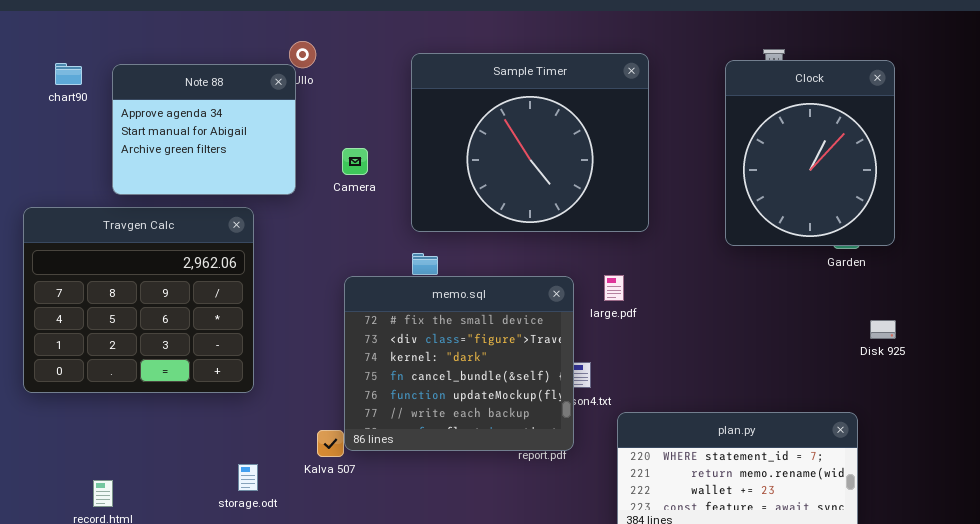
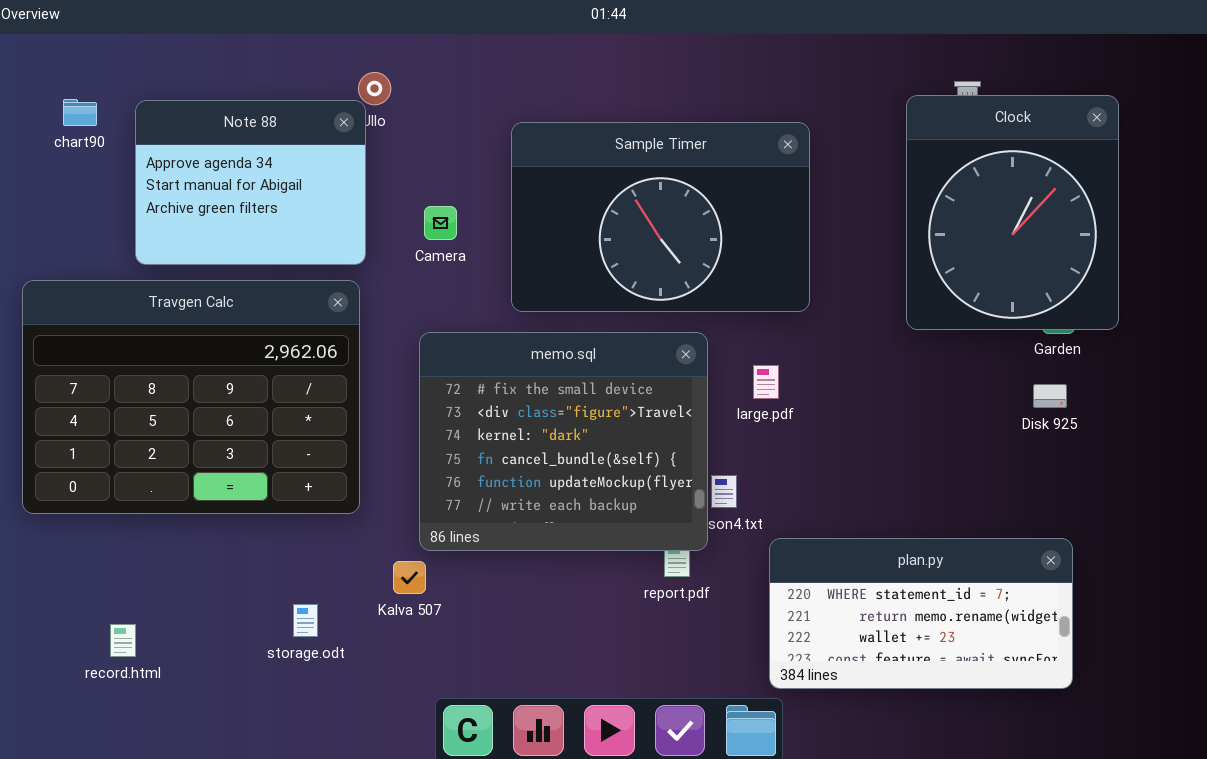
Sample Timer: [411,53,649,232] -> [511,122,810,312], resized
Travgen Calc: [23,207,254,393] -> [22,280,360,514], resized
memo.sql: [344,276,574,451] -> [419,332,708,551], moved
Disk 925: [870,320,896,339] -> [1033,384,1067,408], moved

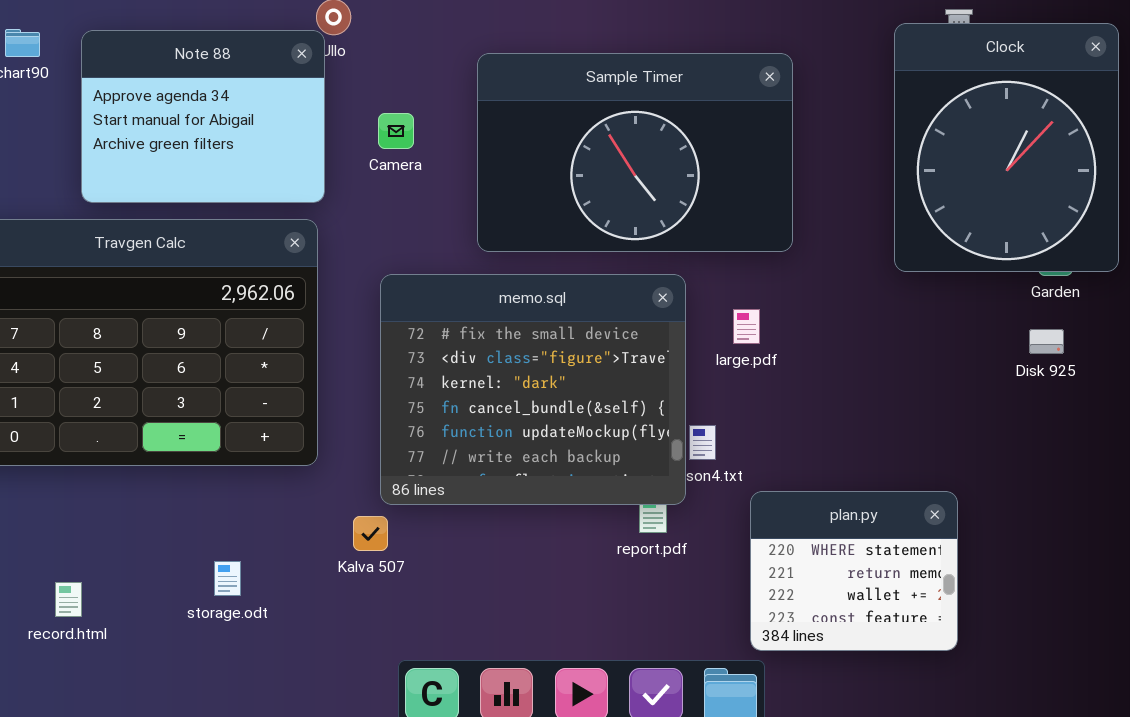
Camera: [424,206,457,240] -> [378,113,414,149], moved
plan.py: [769,538,1073,689] -> [750,491,958,651], resized
storage.odt: [293,604,318,637] -> [214,561,241,596], moved

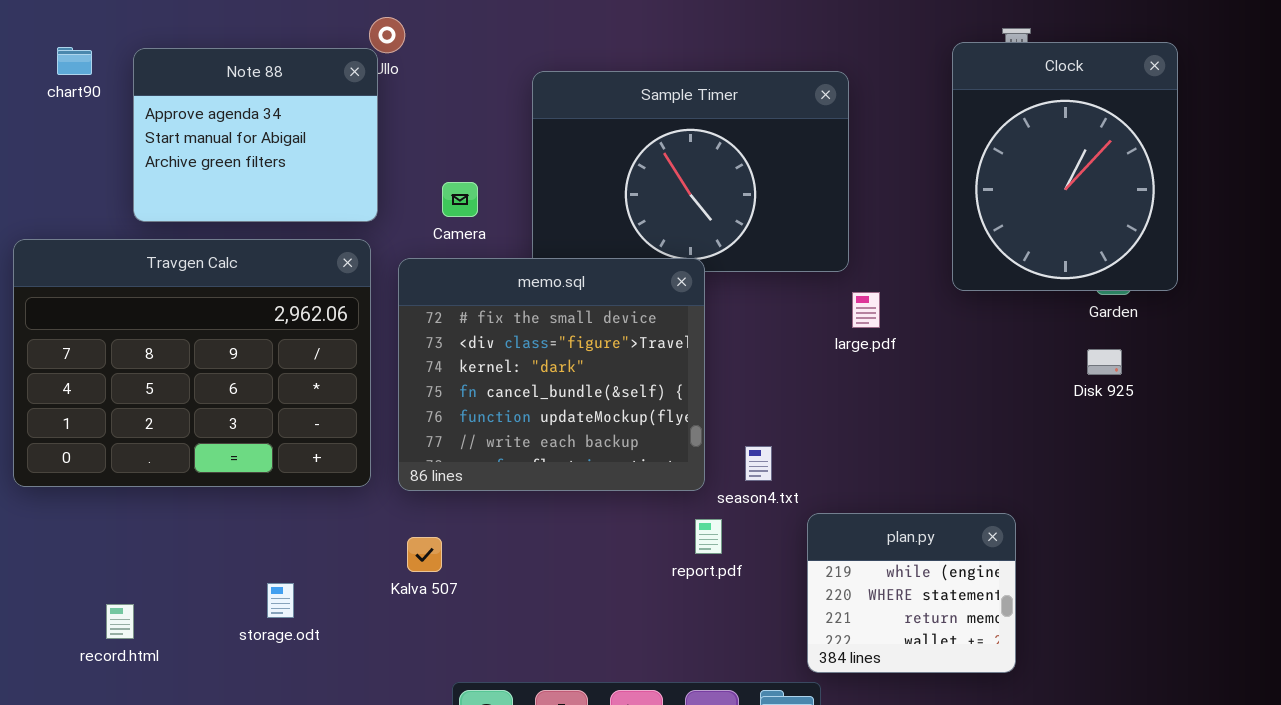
Camera: [378,113,414,149] -> [442,182,478,217], moved
memo.sql: [380,274,686,505] -> [398,258,705,491], moved
large.pdf: [733,309,760,344] -> [852,292,880,328], moved
plan.py: [750,491,958,651] -> [807,513,1016,673], scrolled up 1 row

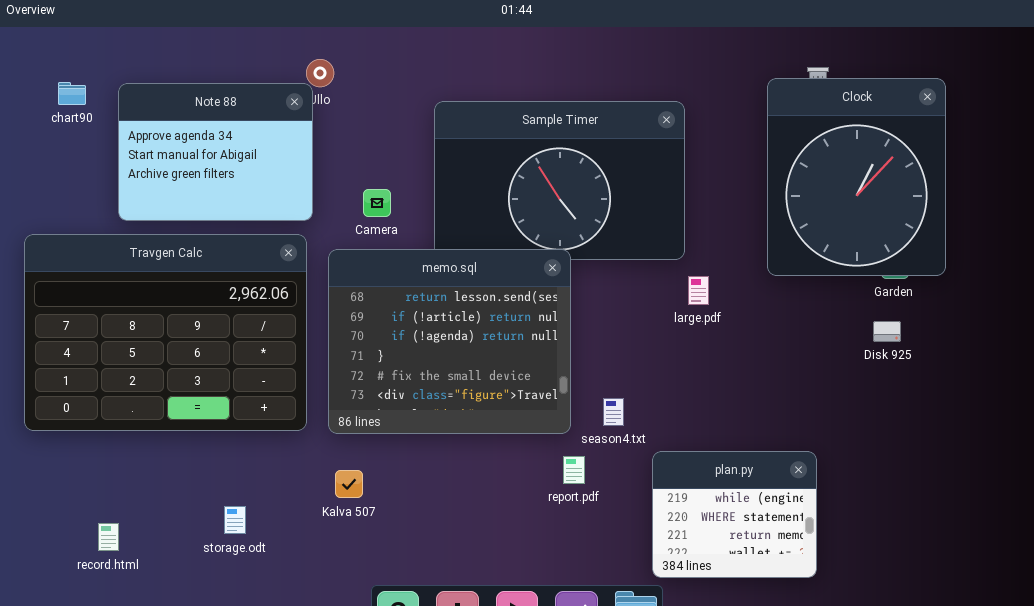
memo.sql: [398,258,705,491] -> [328,249,571,434], scrolled up 4 rows

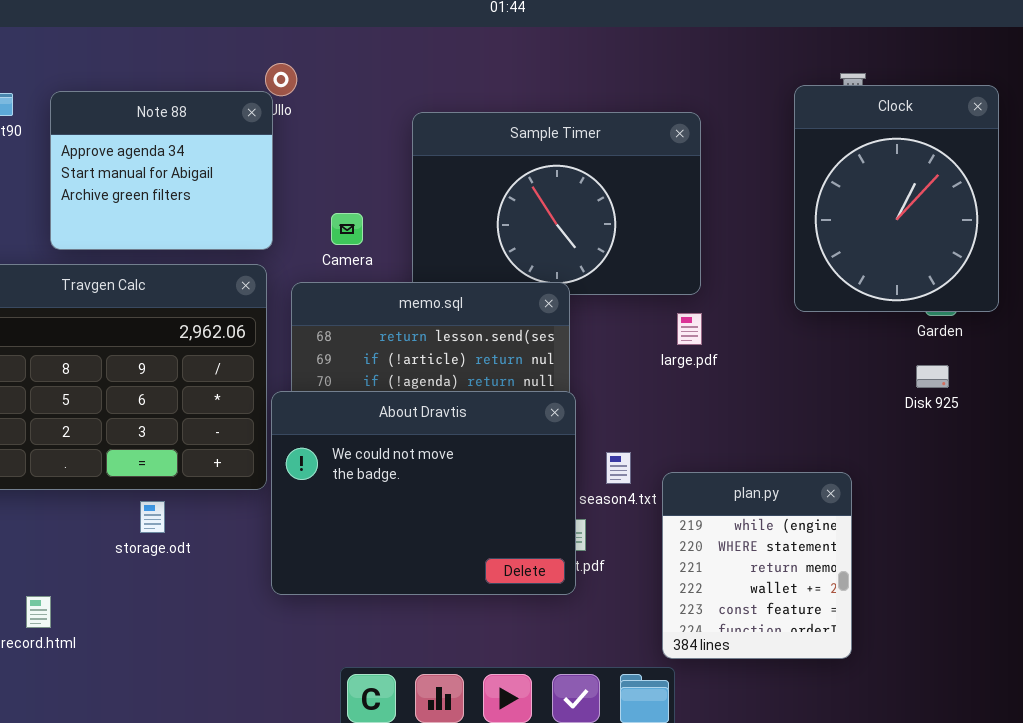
large.pdf: [688,276,709,305] -> [677,313,702,345], moved
About Dravtis: none -> [271,391,576,595], opened
plan.py: [652,451,817,578] -> [662,472,852,659], resized
storage.odt: [224,506,246,534] -> [140,501,165,533], moved

